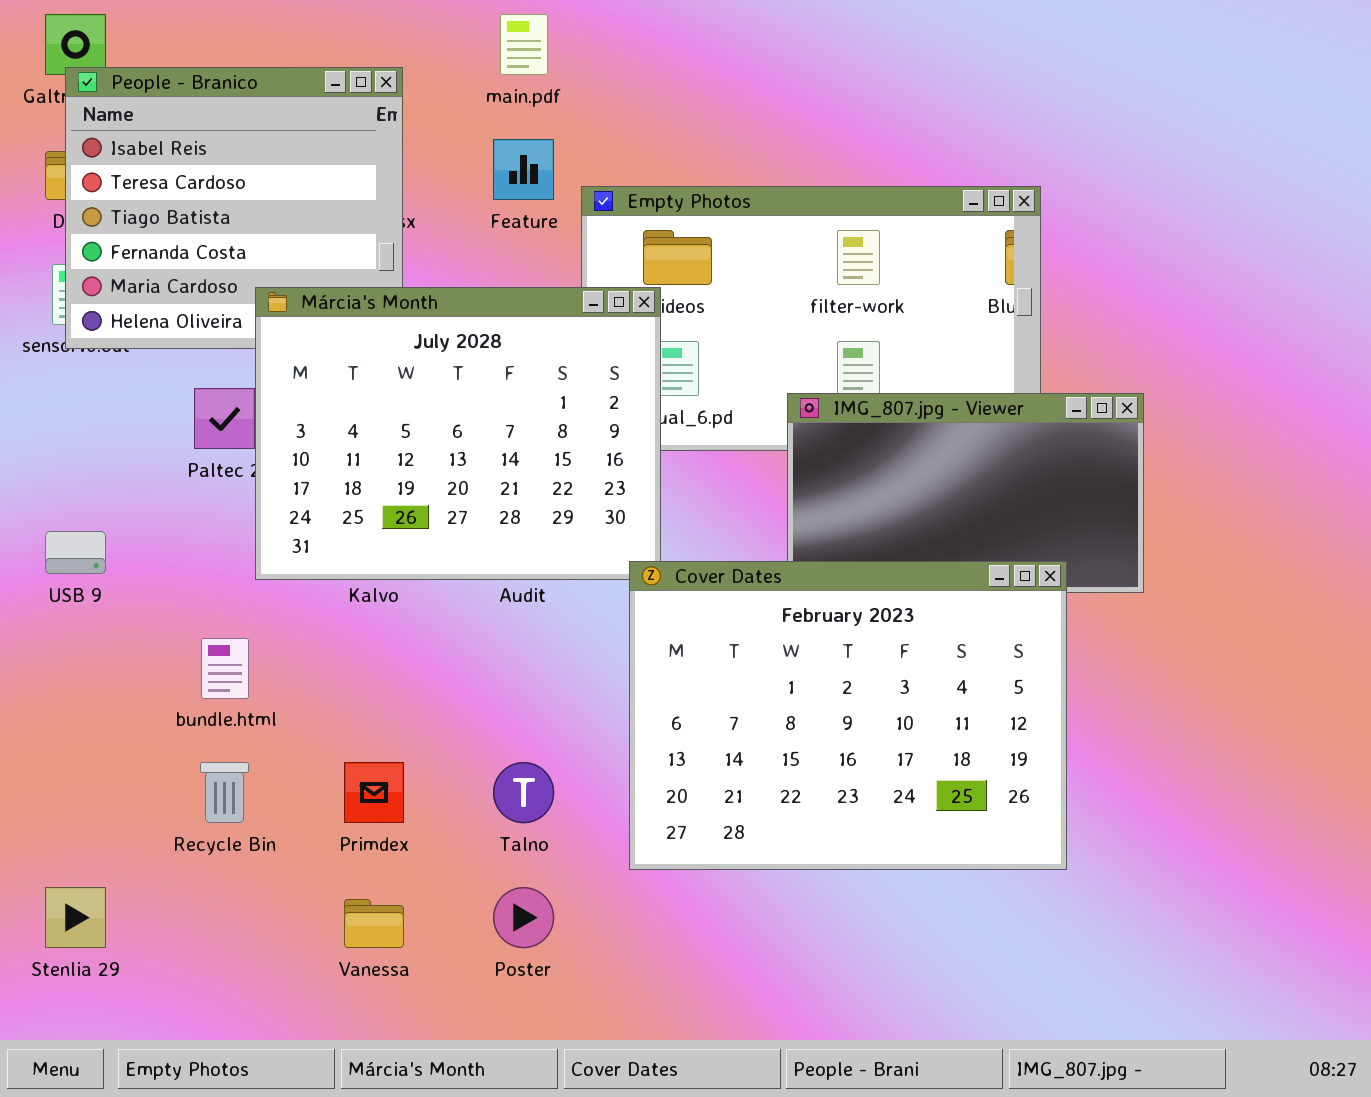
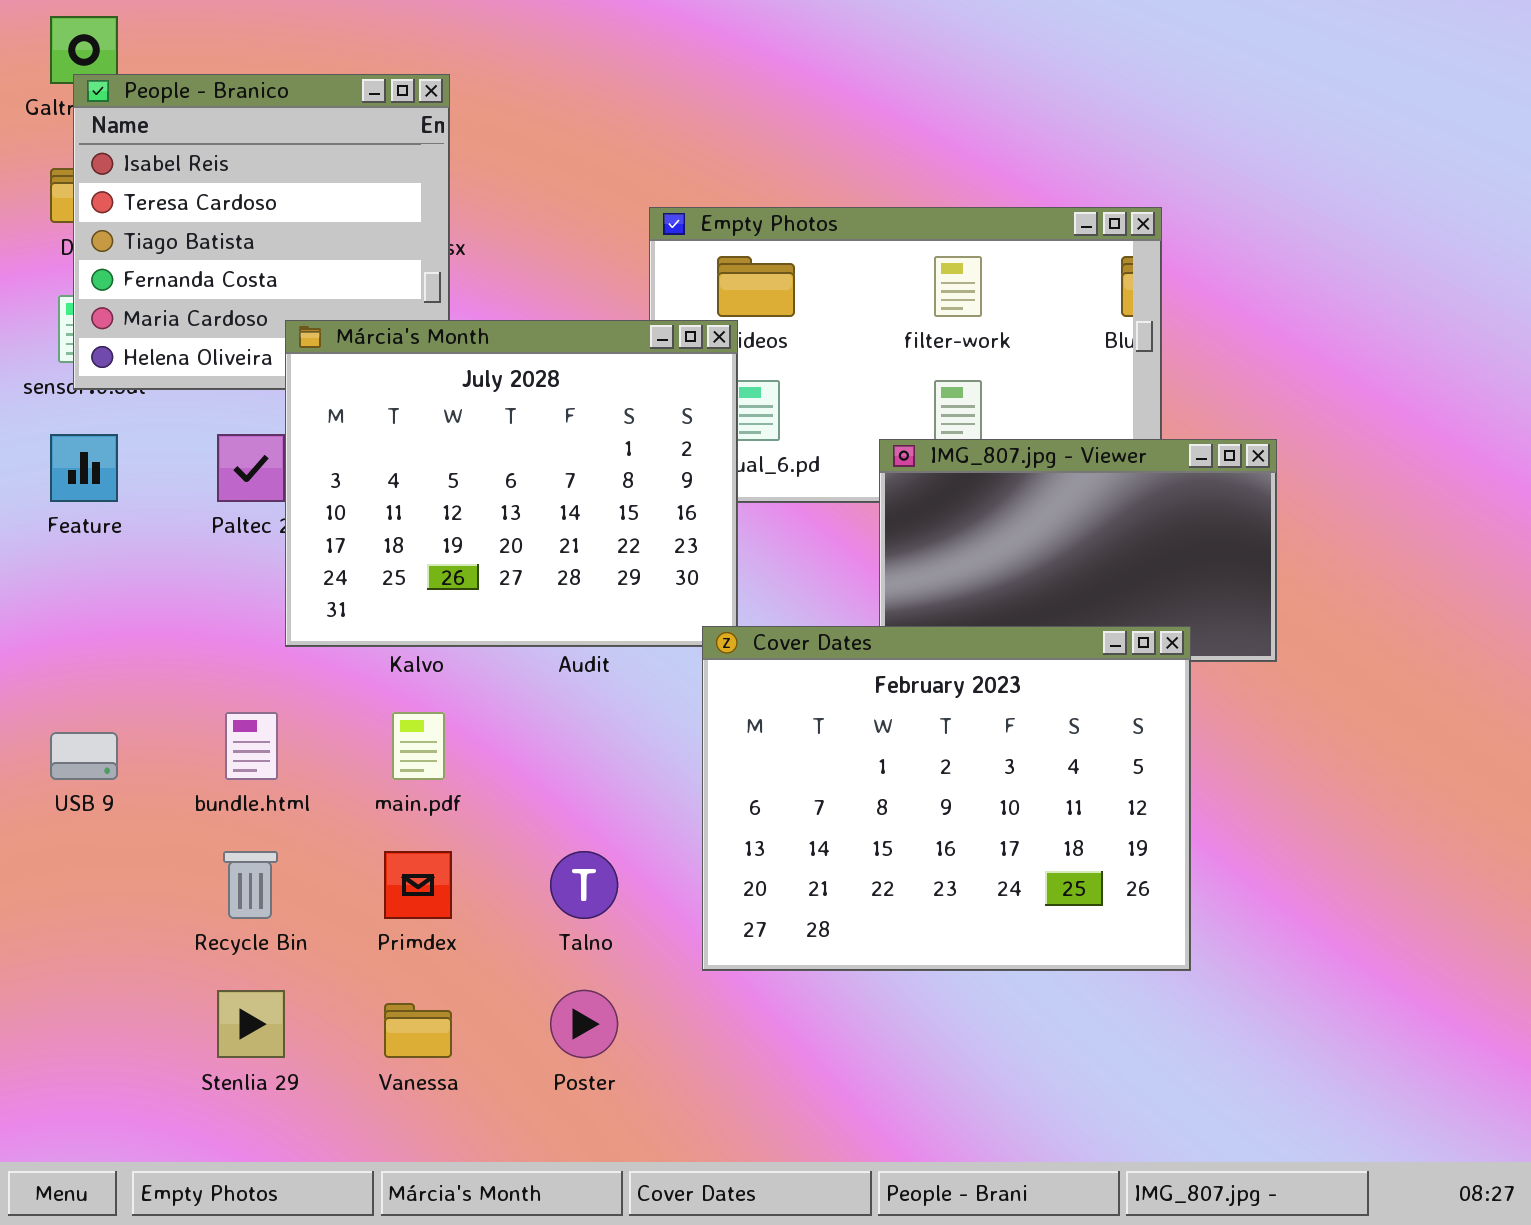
main.pdf: [500,14,548,75] -> [392,712,445,780], moved
Feature: [493,139,554,200] -> [50,434,118,502], moved
USB 9: [45,531,106,574] -> [50,732,118,780], moved
Stenlia 29: [45,887,106,948] -> [217,990,285,1058], moved

